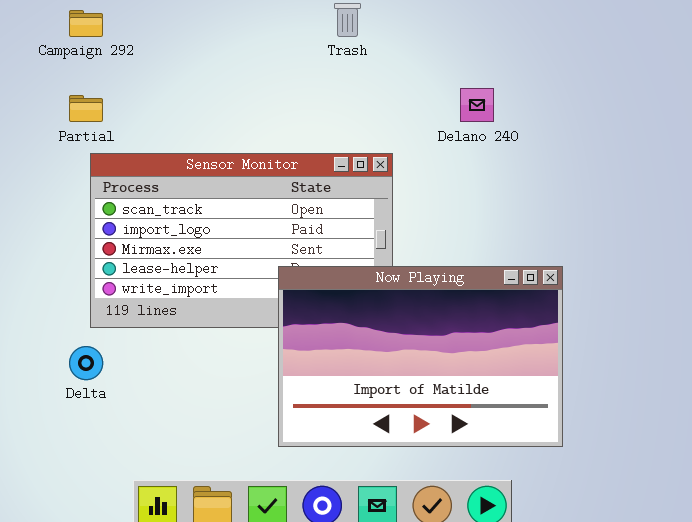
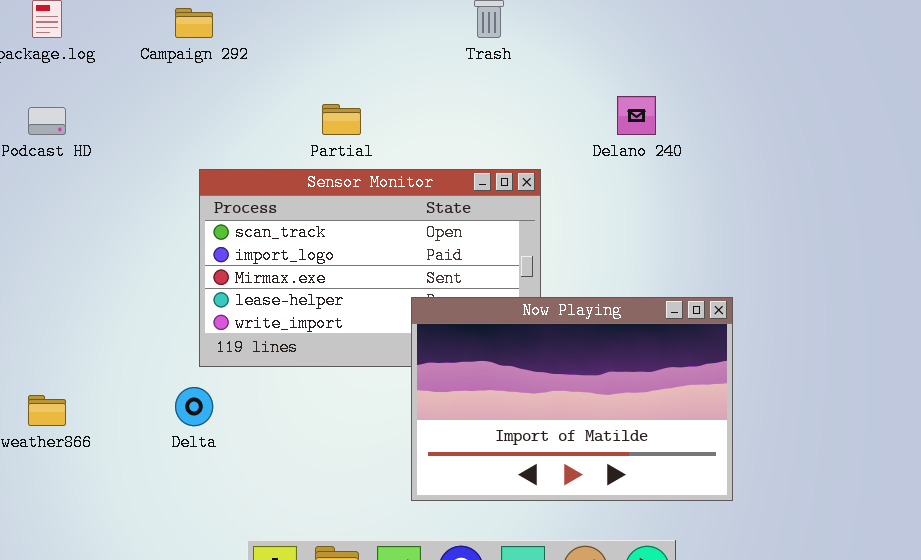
Partial: [69,95,103,122] -> [322,104,361,135], moved

